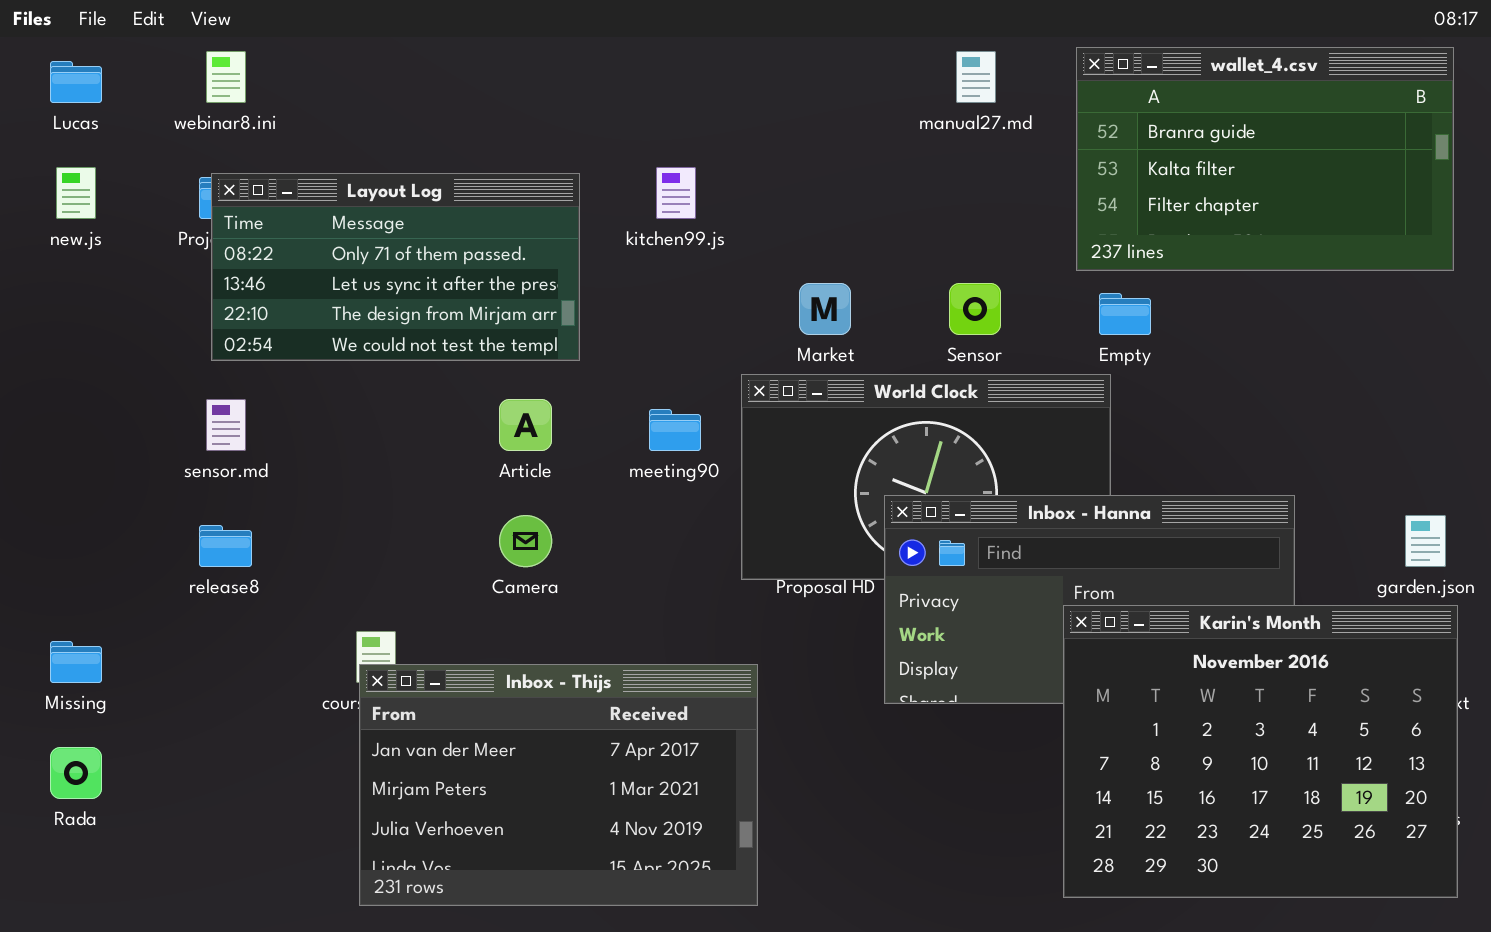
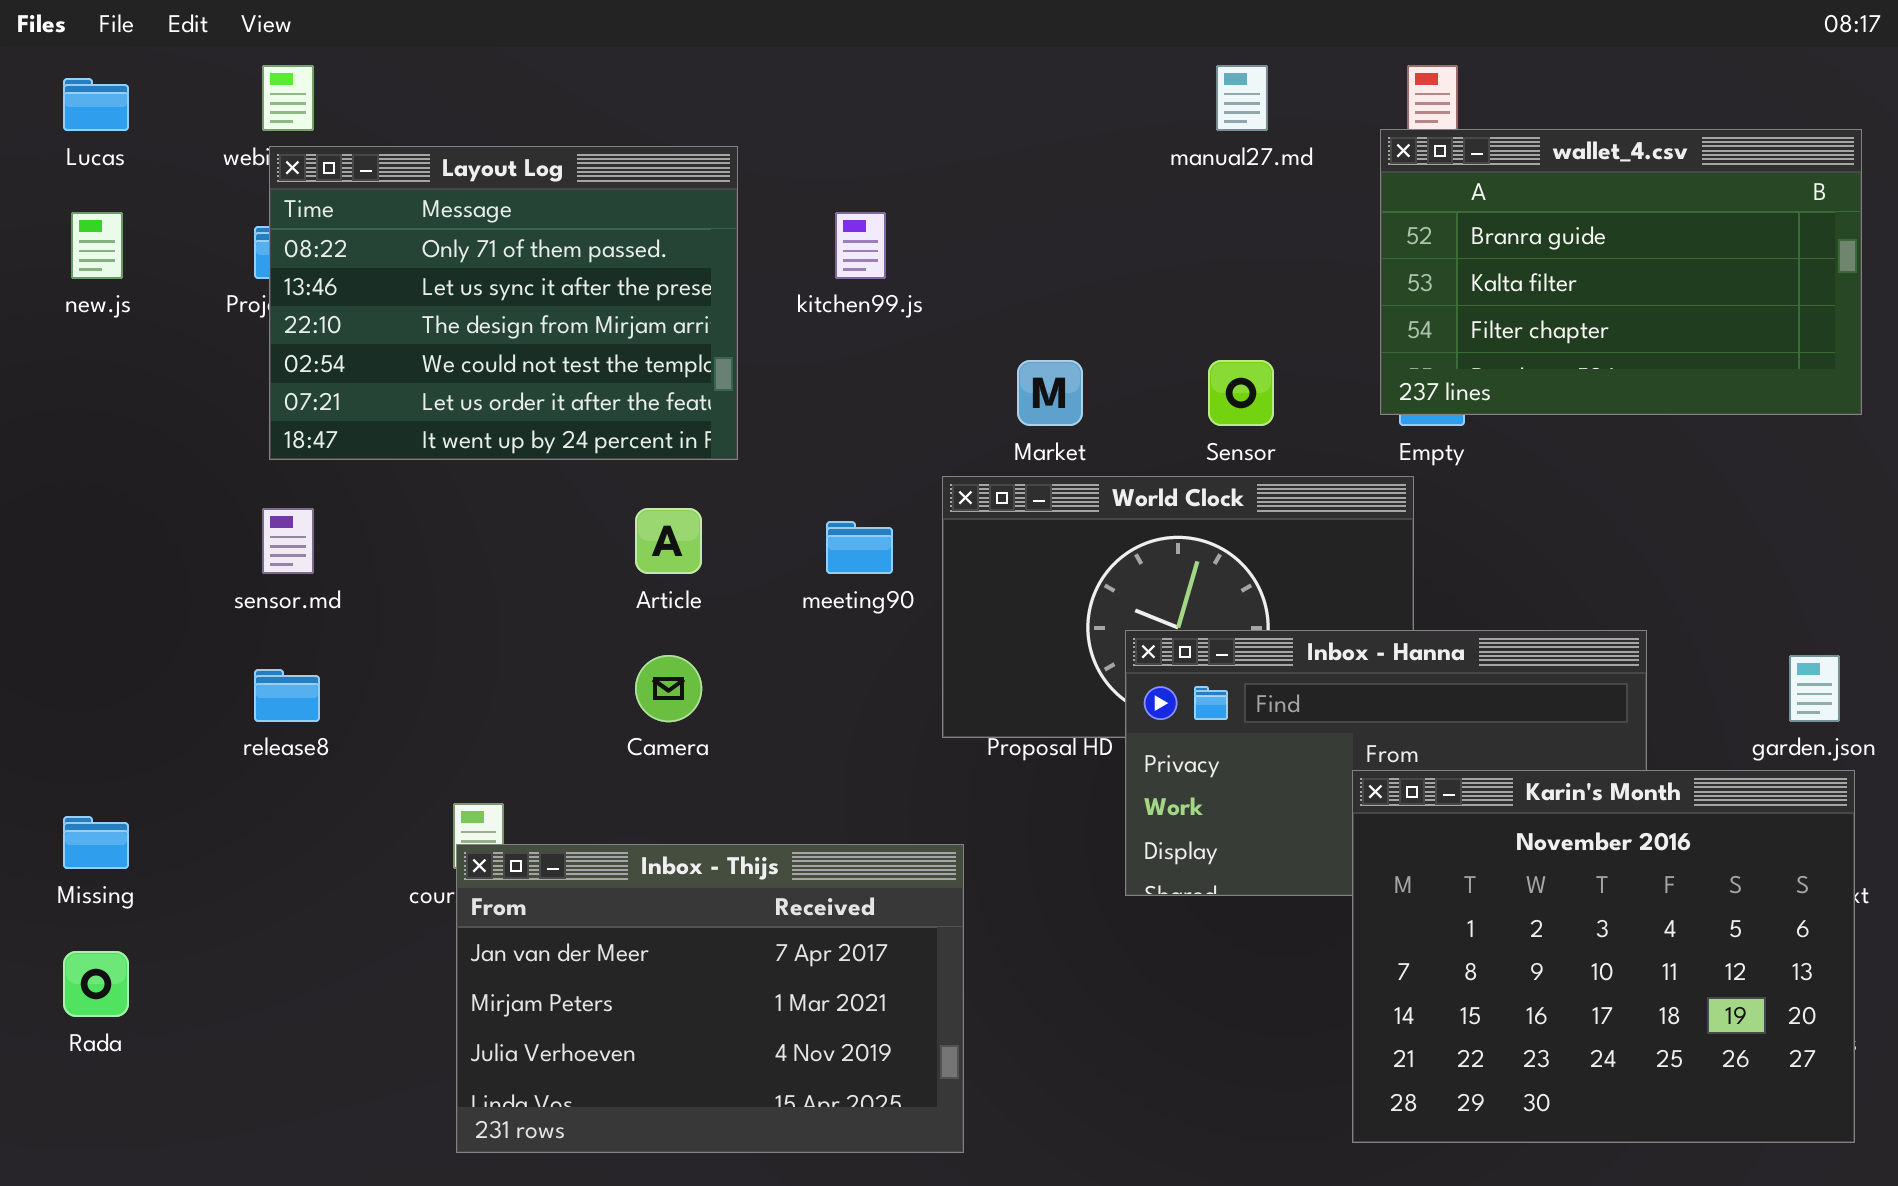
wallet_4.csv: [1076,47,1454,271] -> [1380,129,1862,415], moved
Layout Log: [211,173,580,361] -> [269,146,738,460], resized

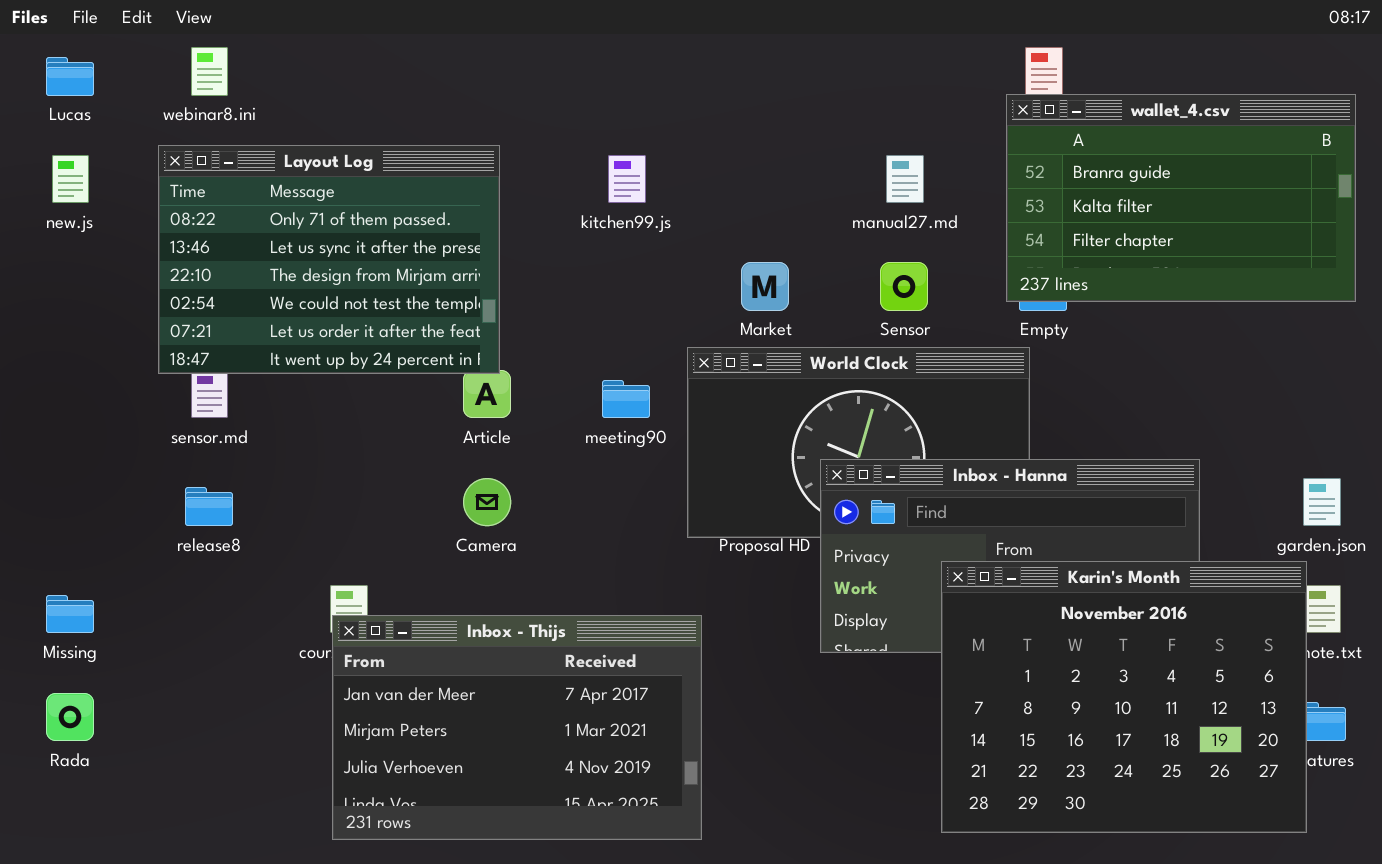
manual27.md: [1216,65,1268,131] -> [886,155,924,203], moved
Layout Log: [269,146,738,460] -> [158,145,500,374], moved
Karin's Month: [1352,770,1855,1143] -> [941,561,1307,833], moved

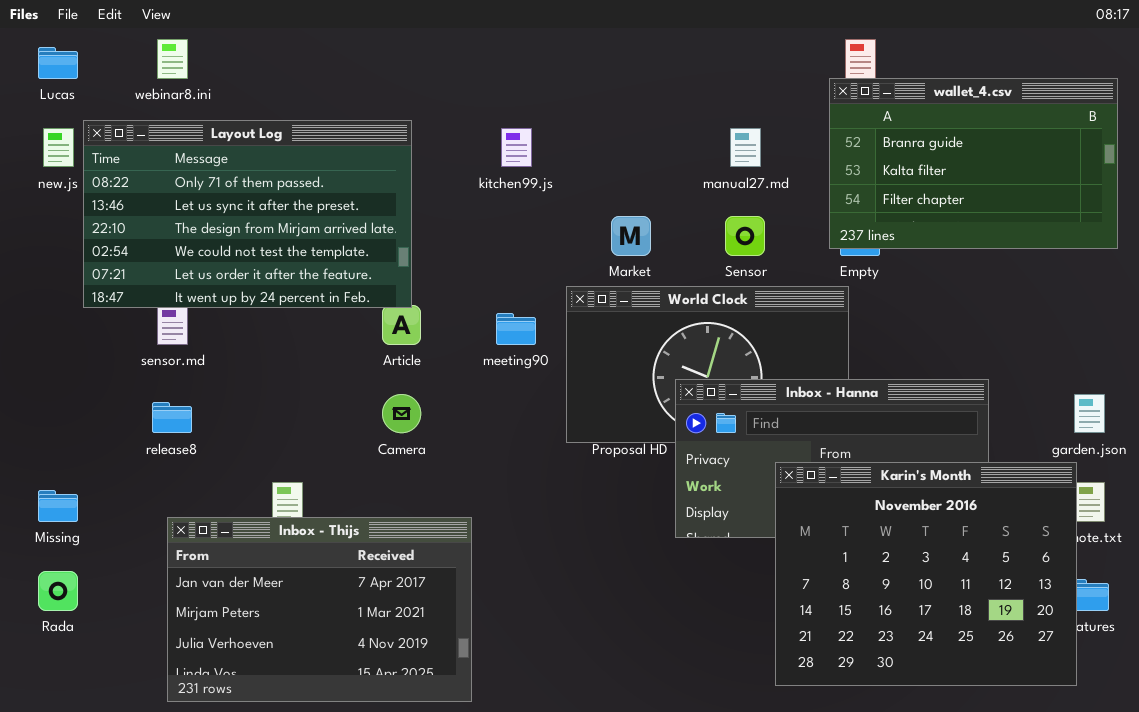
Layout Log: [158,145,500,374] -> [83,120,412,308], resized
Inbox - Thijs: [332,615,702,840] -> [167,517,472,702], moved

